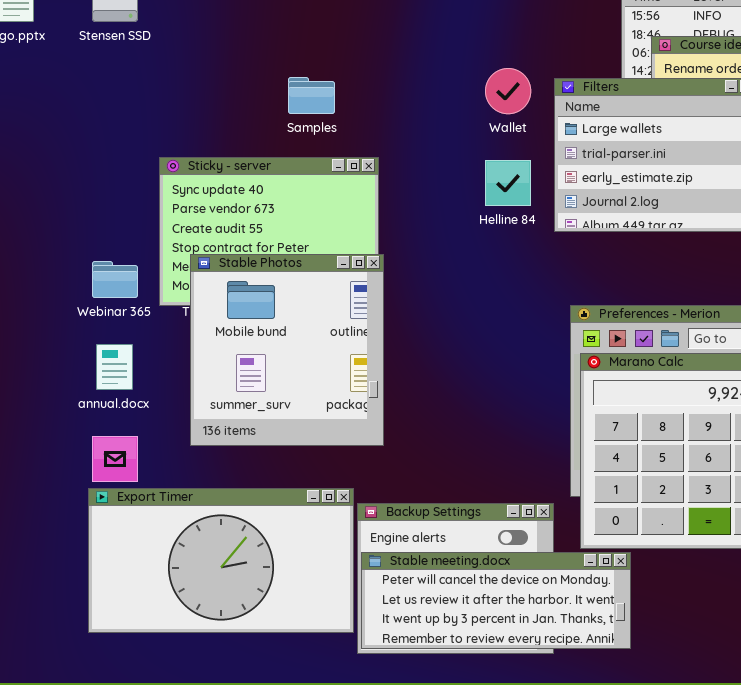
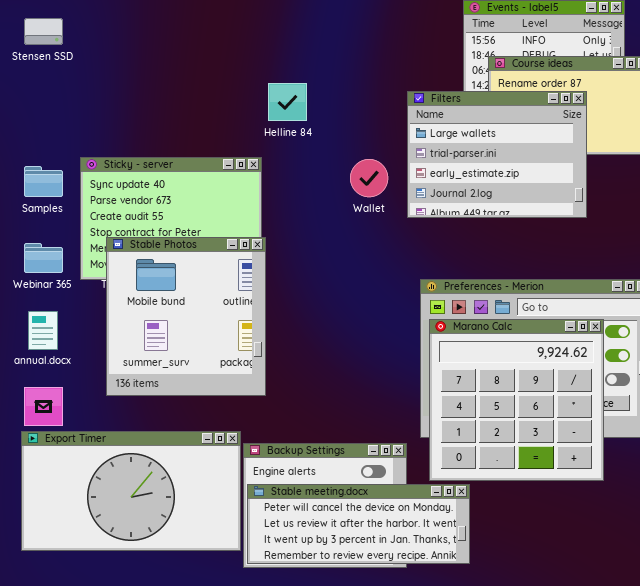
Wallet: [485,68,531,114] -> [350,159,388,197], moved
Samples: [288,77,335,114] -> [24,166,63,197], moved
Helline 84: [485,160,531,206] -> [268,83,307,121], moved

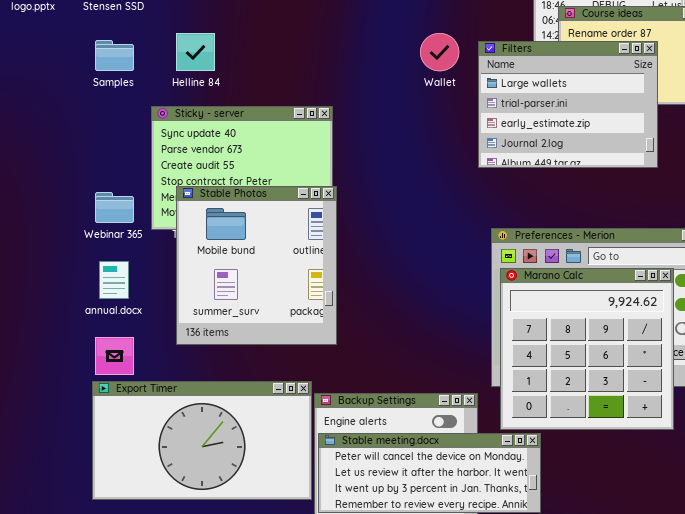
Helline 84: [268,83,307,121] -> [176,33,215,71], moved
Wallet: [350,159,388,197] -> [420,33,459,71], moved
Samples: [24,166,63,197] -> [95,40,134,71], moved

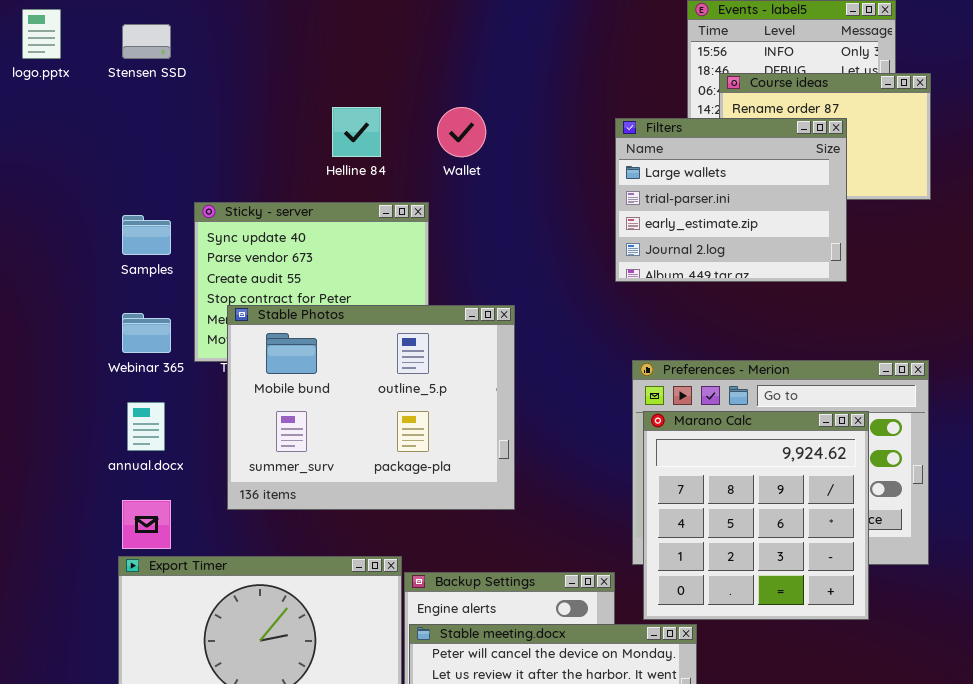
Helline 84: [176,33,215,71] -> [332,107,381,157], moved
Wallet: [420,33,459,71] -> [437,107,486,157], moved
Samples: [95,40,134,71] -> [122,215,171,255], moved
Stable Photos: [176,186,337,345] -> [227,305,515,510], resized

